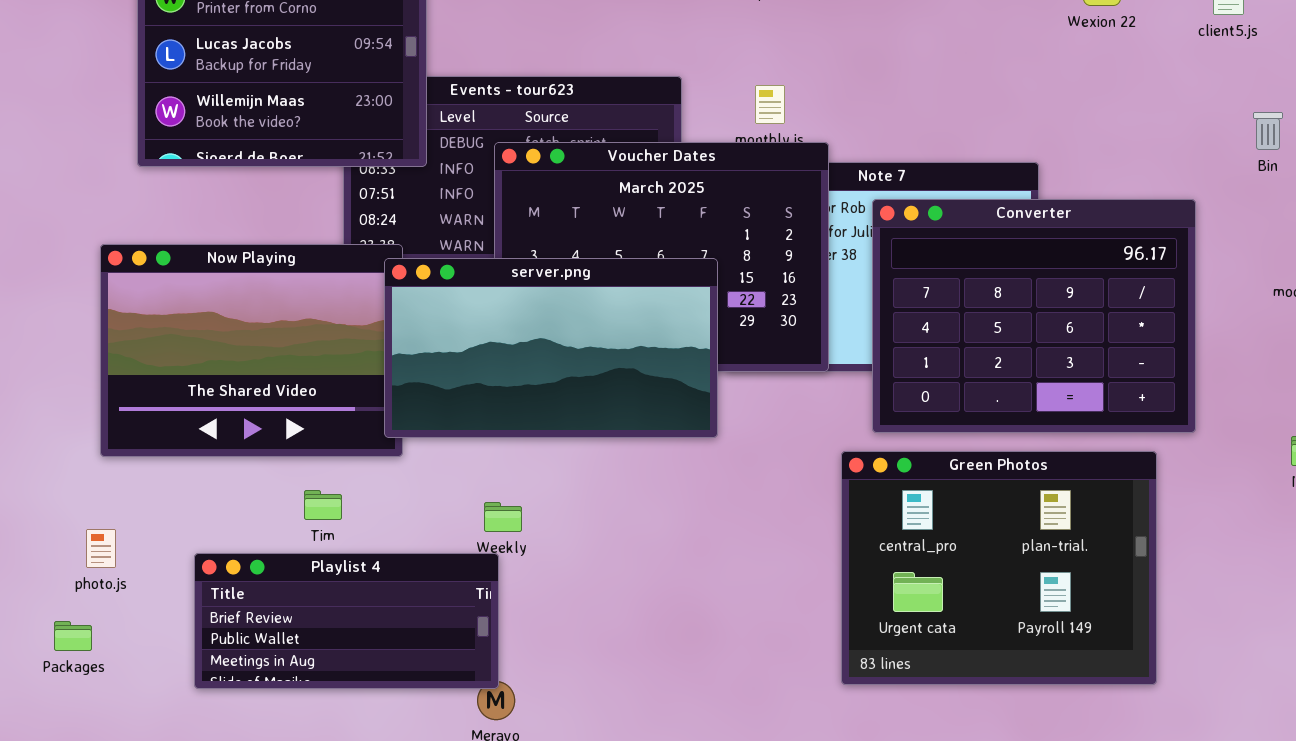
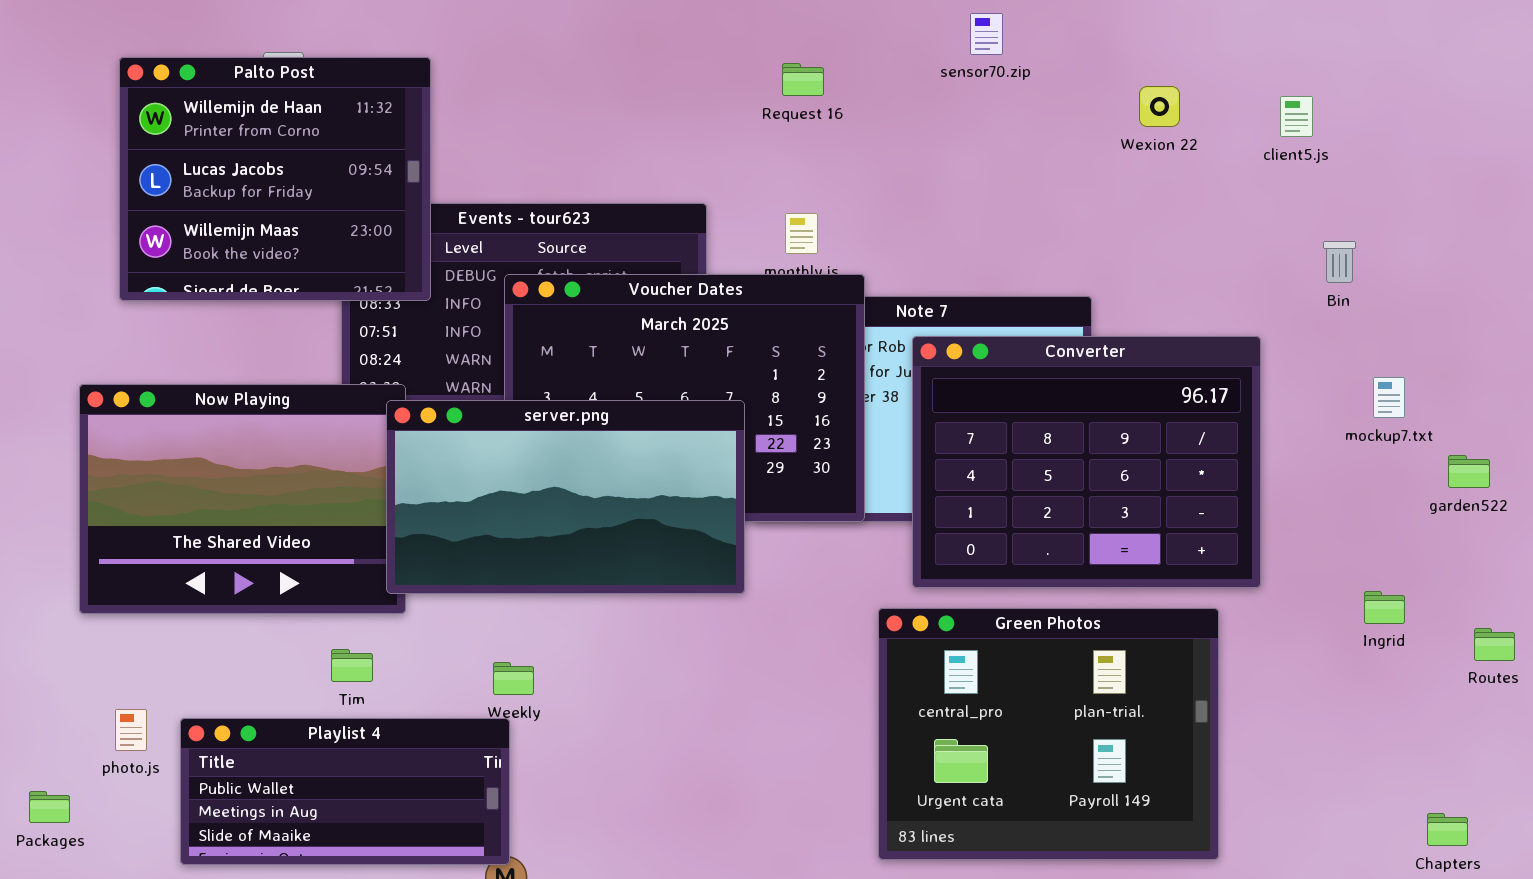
Tim: [304,490,342,520] -> [331,649,373,682], moved
photo.js: [86,529,116,568] -> [115,709,147,751], moved
Playlist 4: [194,553,499,689] -> [180,718,510,865], scrolled down 1 row

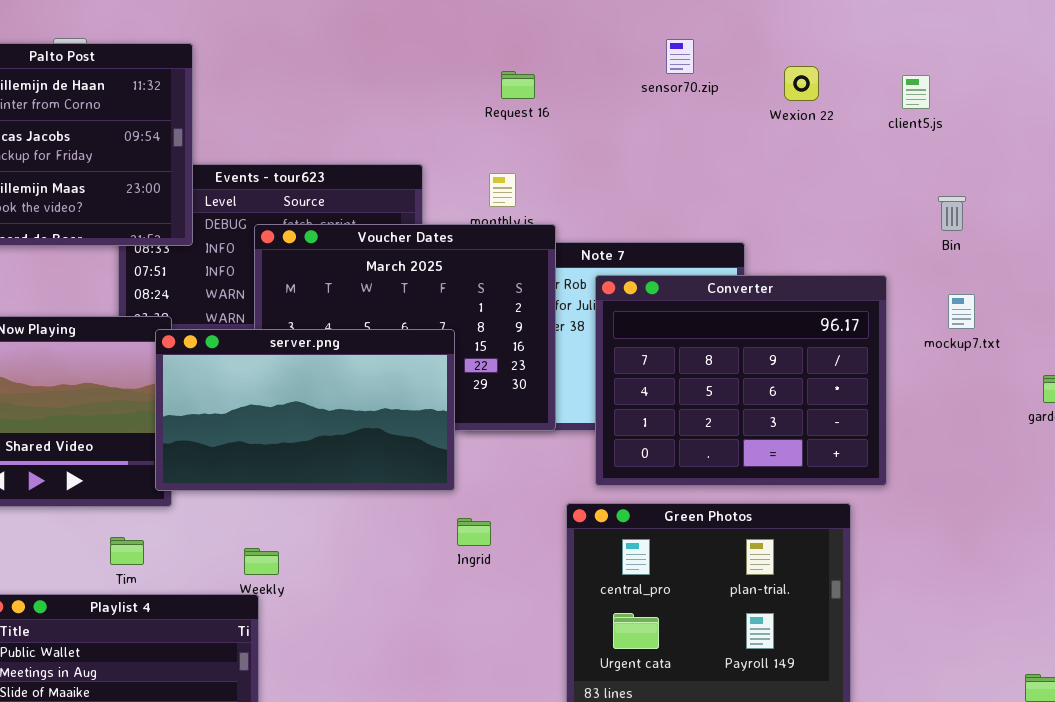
sensor70.zip: [970,13,1003,55] -> [666,39,694,74], moved
Request 16: [782,63,824,96] -> [501,71,535,99], moved
mockup7.txt: [1373,377,1405,418] -> [948,294,975,329], moved
Ingrid: [1364,591,1405,624] -> [457,518,491,546], moved

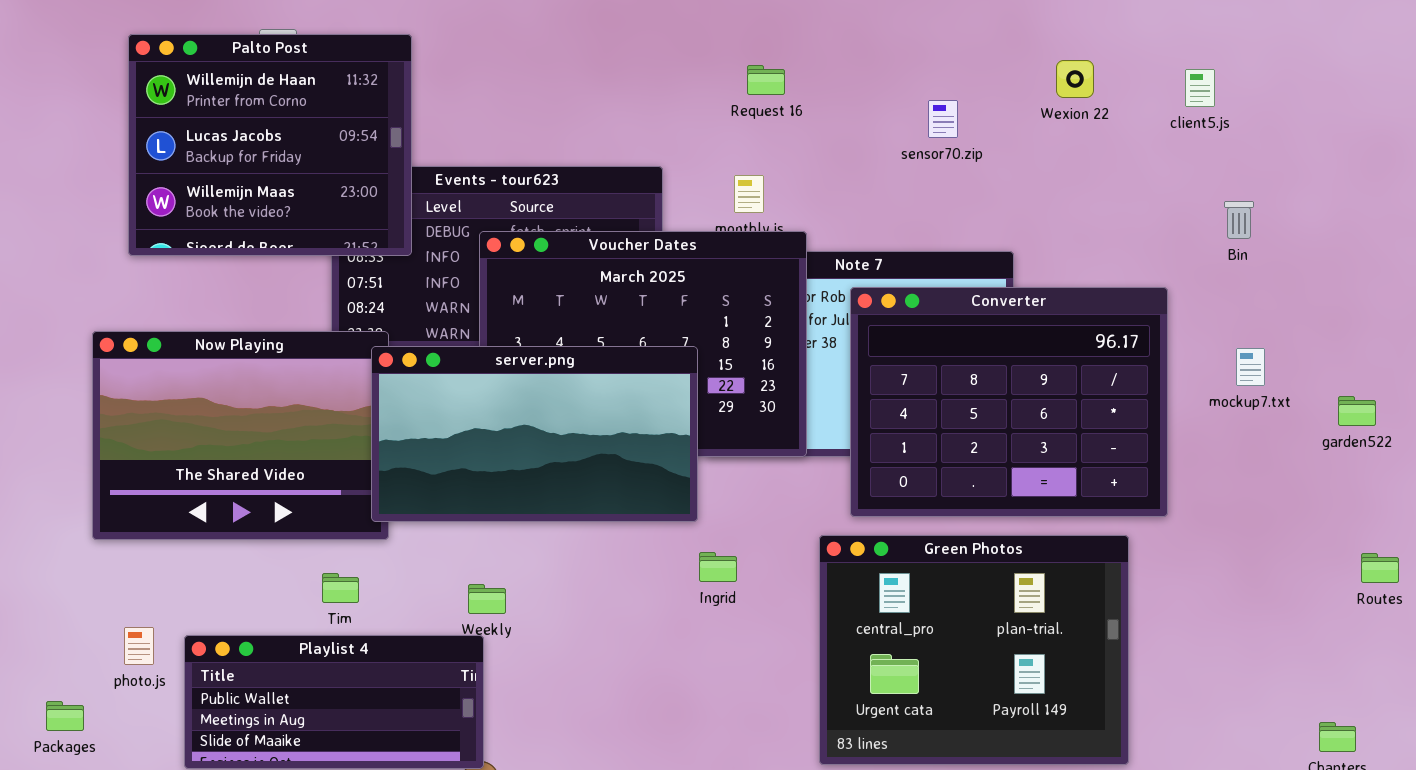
sensor70.zip: [666,39,694,74] -> [928,100,958,138], moved
mockup7.txt: [948,294,975,329] -> [1236,348,1265,386], moved

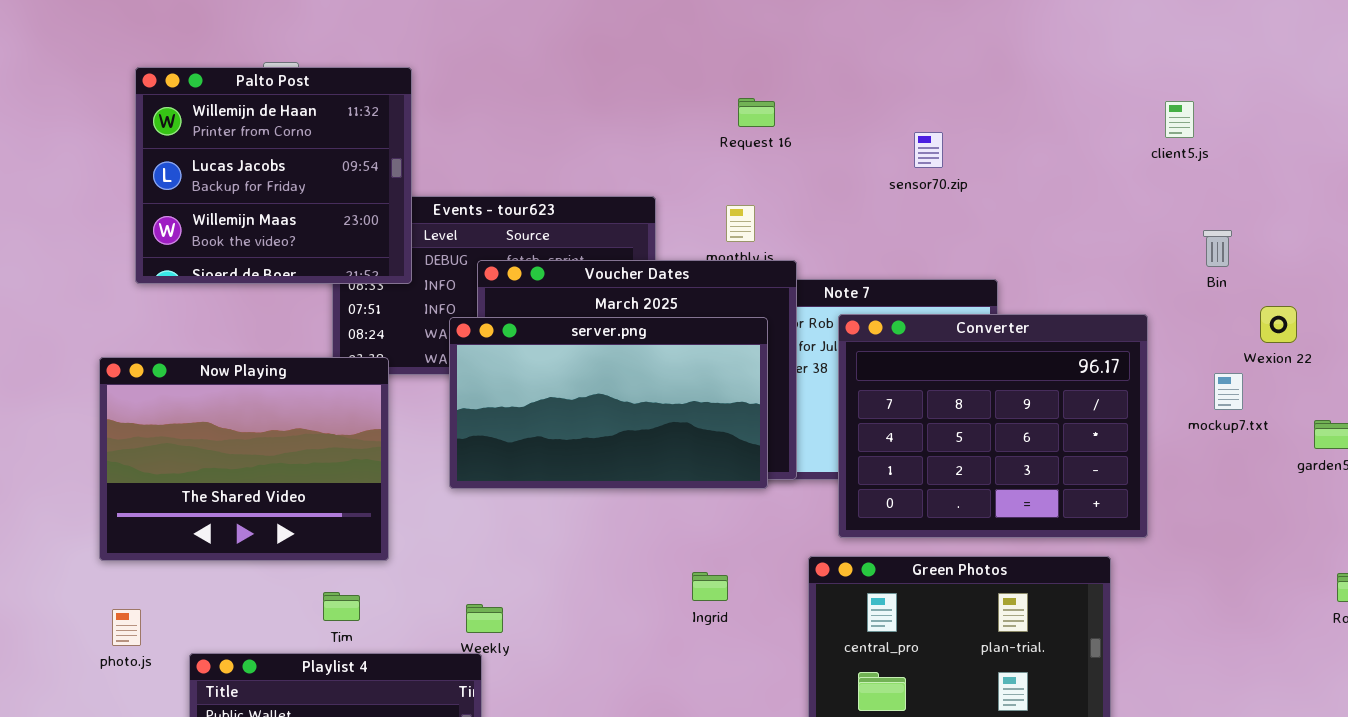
Wexion 22: [1056,60,1094,98] -> [1260,306,1297,343], moved
server.png: [371,346,698,522] -> [449,317,768,489], moved
photo.js: [124,627,154,665] -> [112,609,141,646], moved

